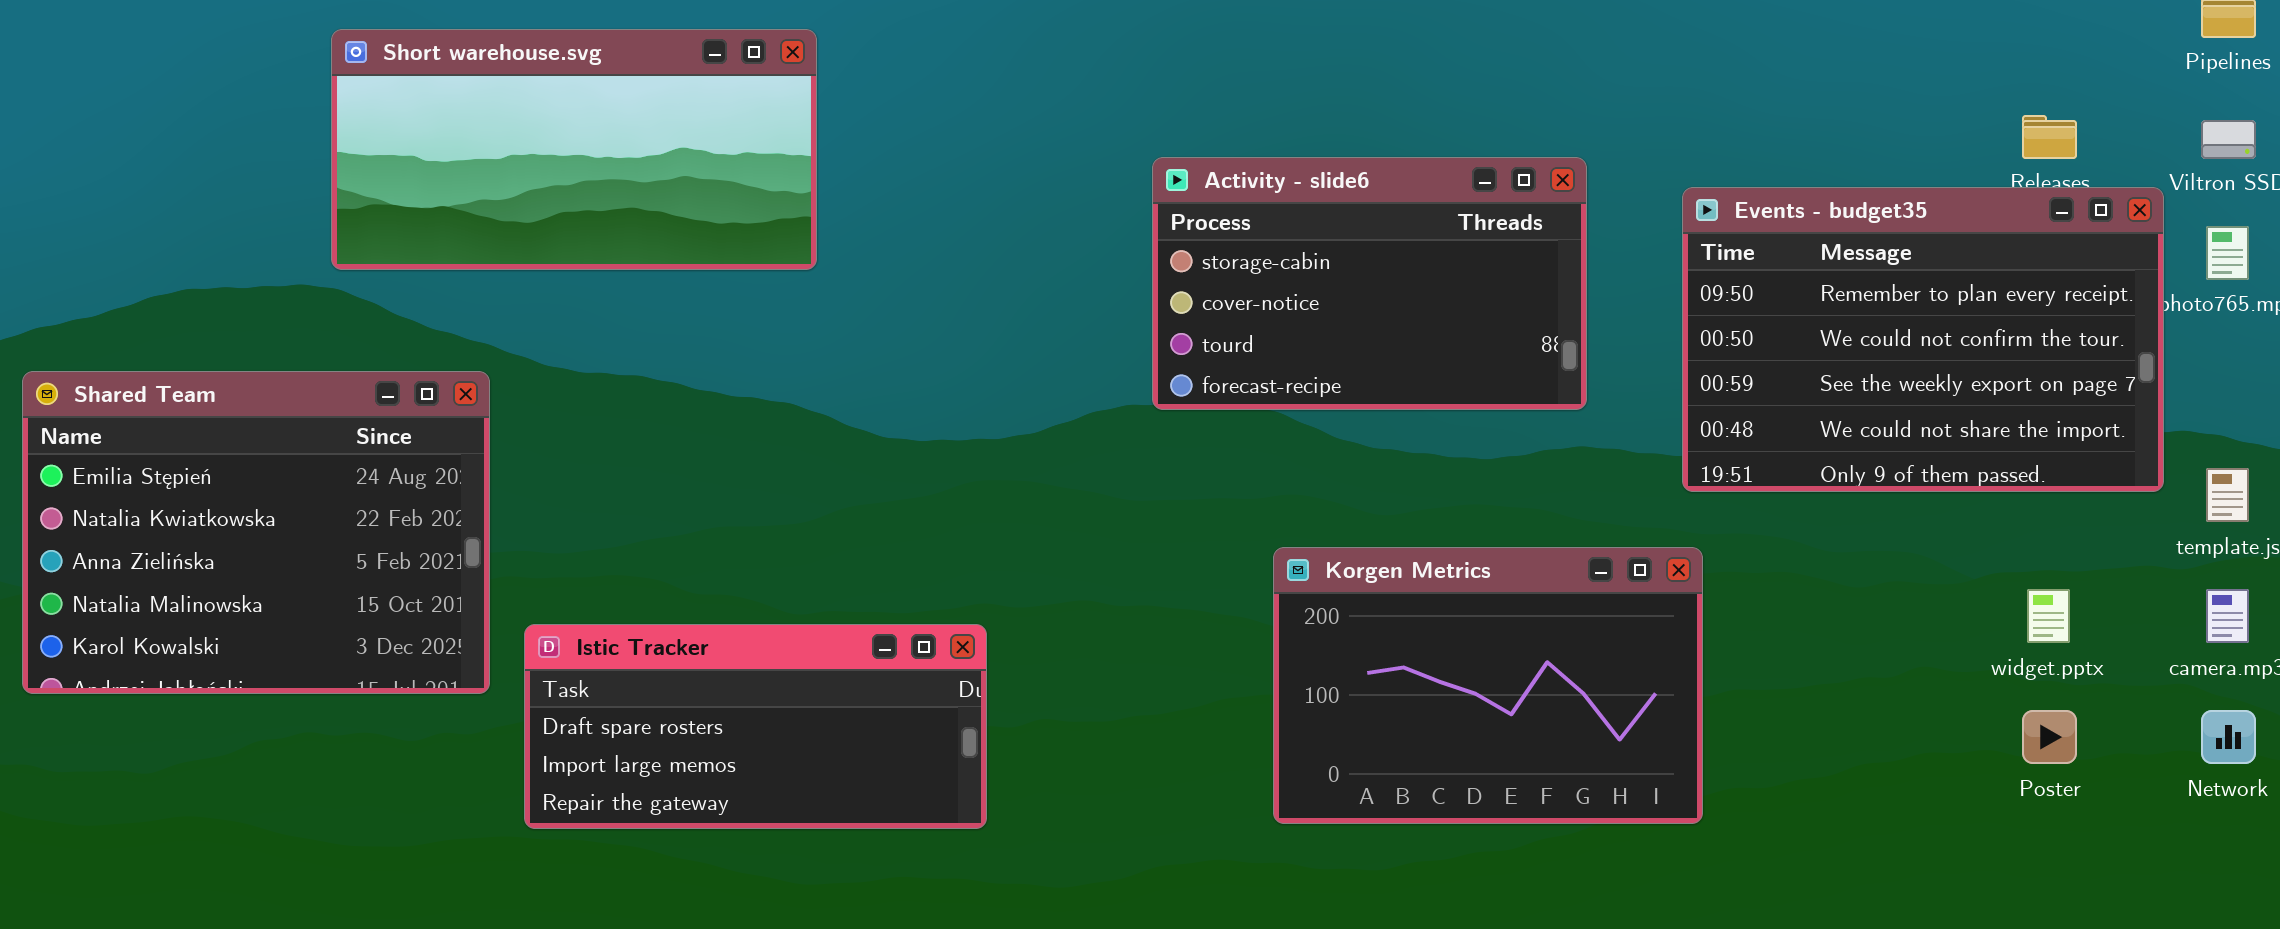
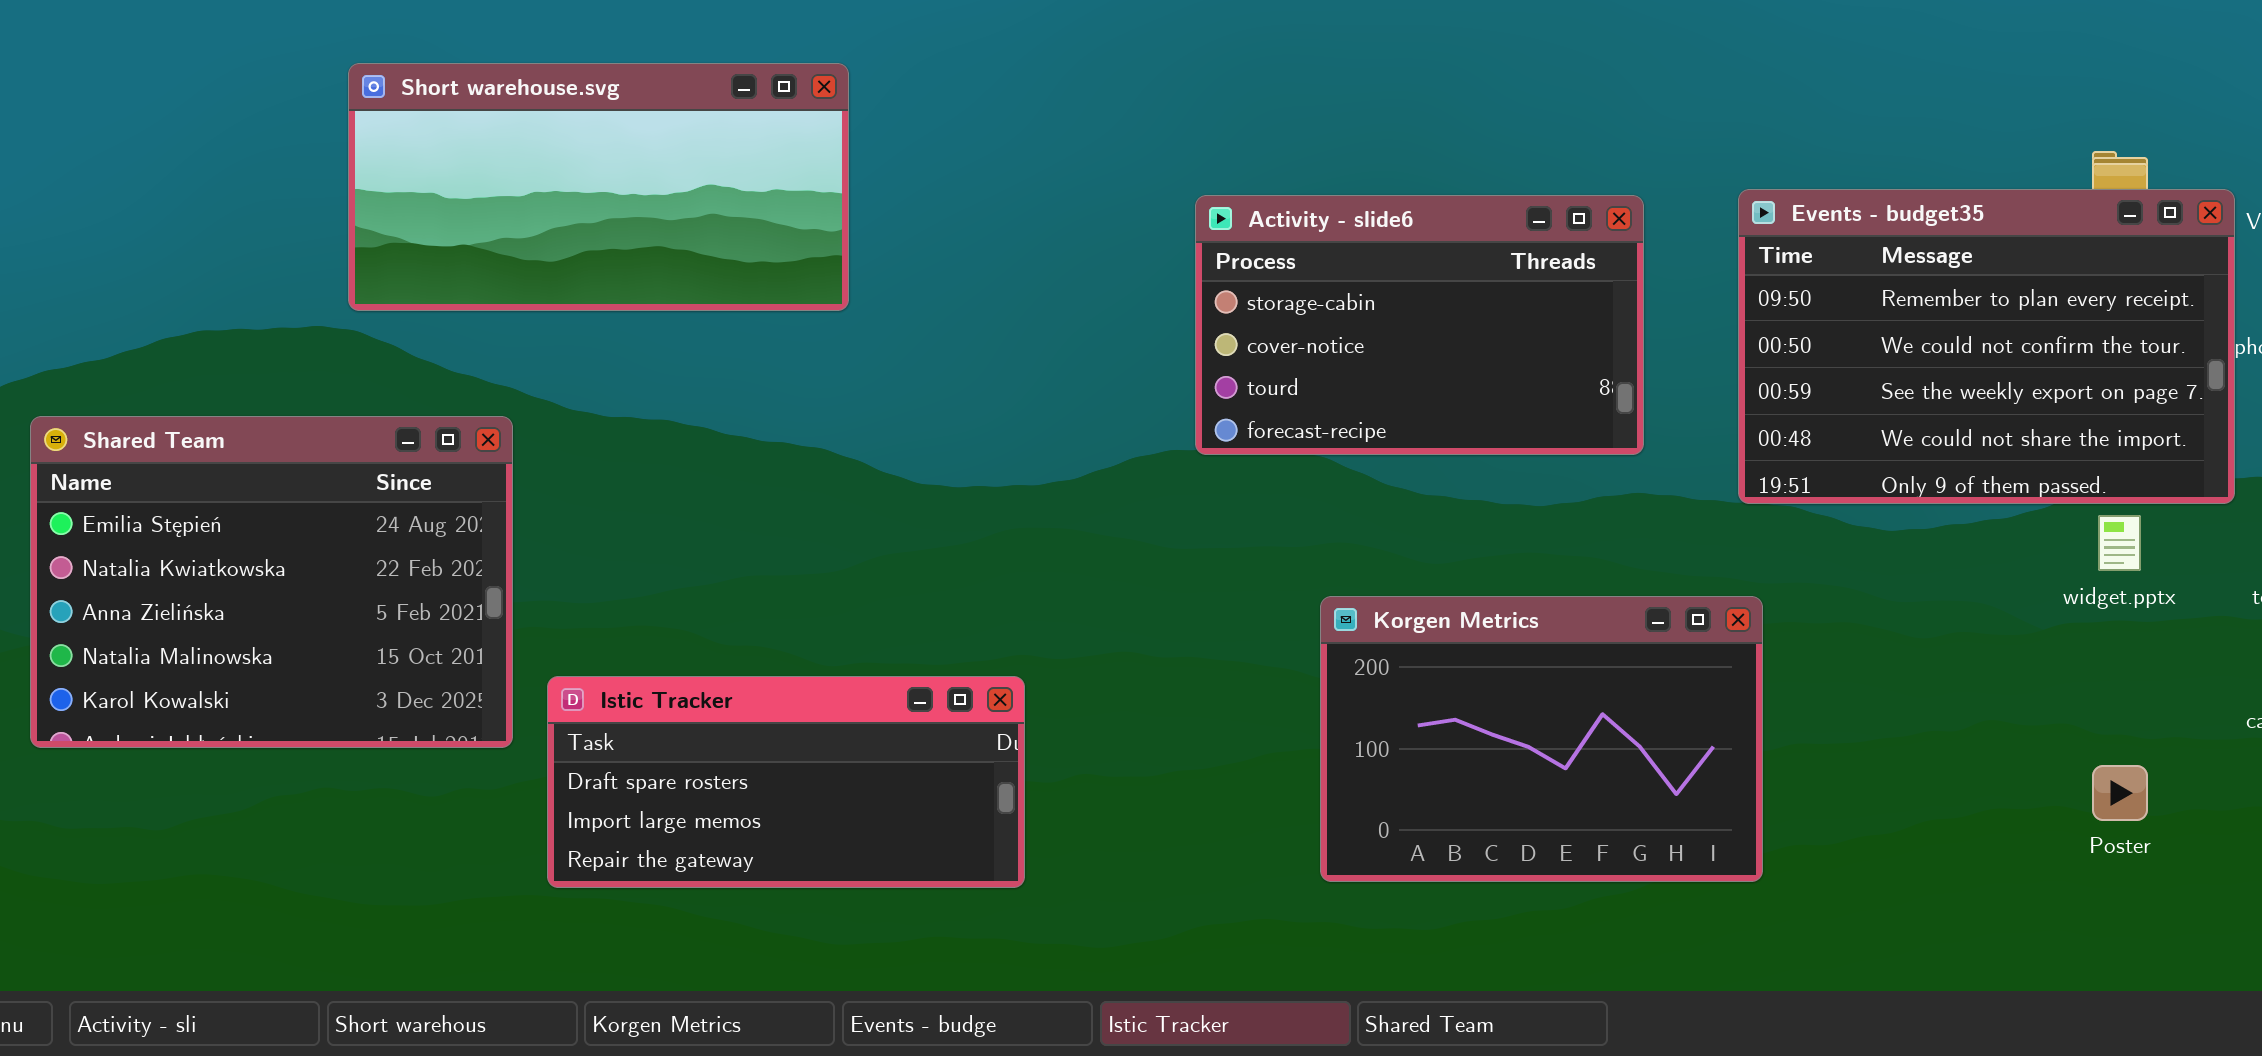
Events - budget35: [1682,187,2164,492] -> [1738,189,2235,504], moved
widget.pptx: [2027,589,2070,643] -> [2098,515,2141,571], moved

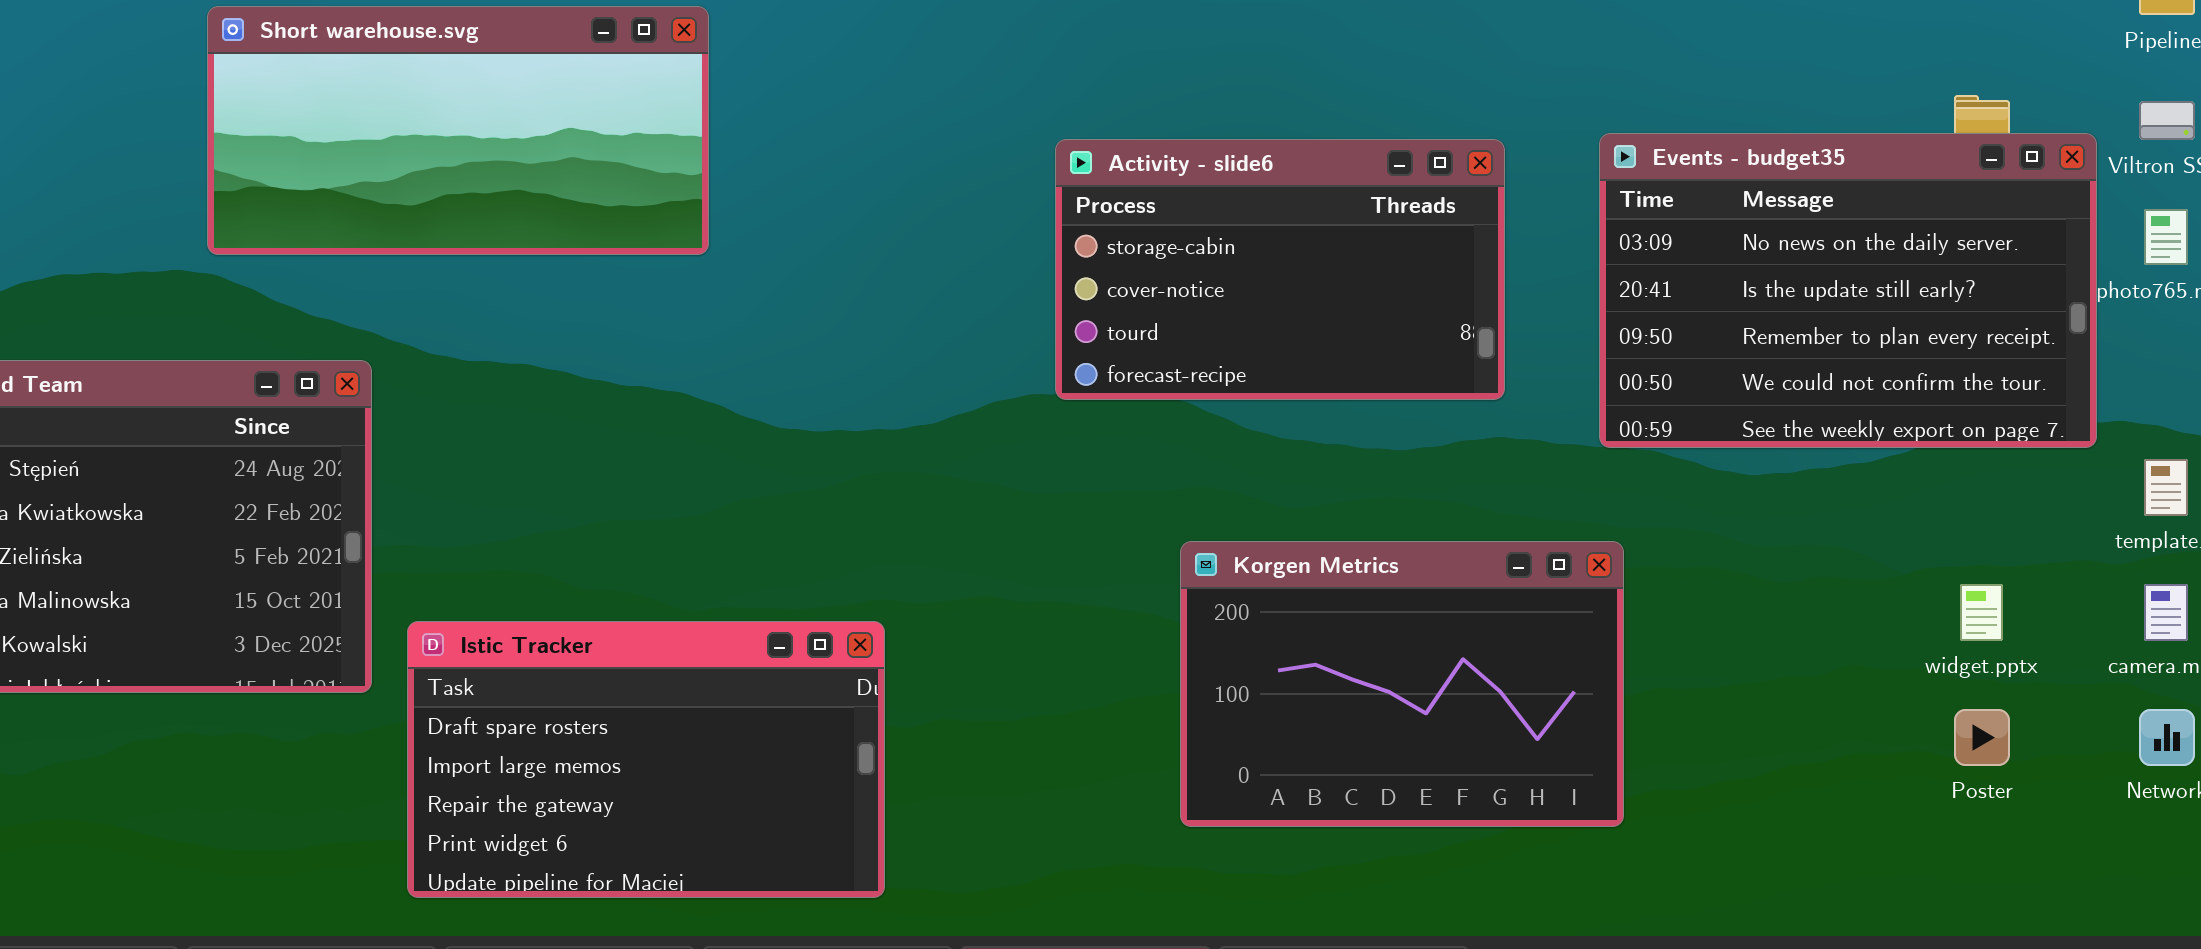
Events - budget35: [1738,189,2235,504] -> [1599,133,2097,448], scrolled up 2 rows
widget.pptx: [2098,515,2141,571] -> [1960,584,2003,641], moved
Istic Tracker: [547,676,1025,888] -> [407,621,885,898], resized

